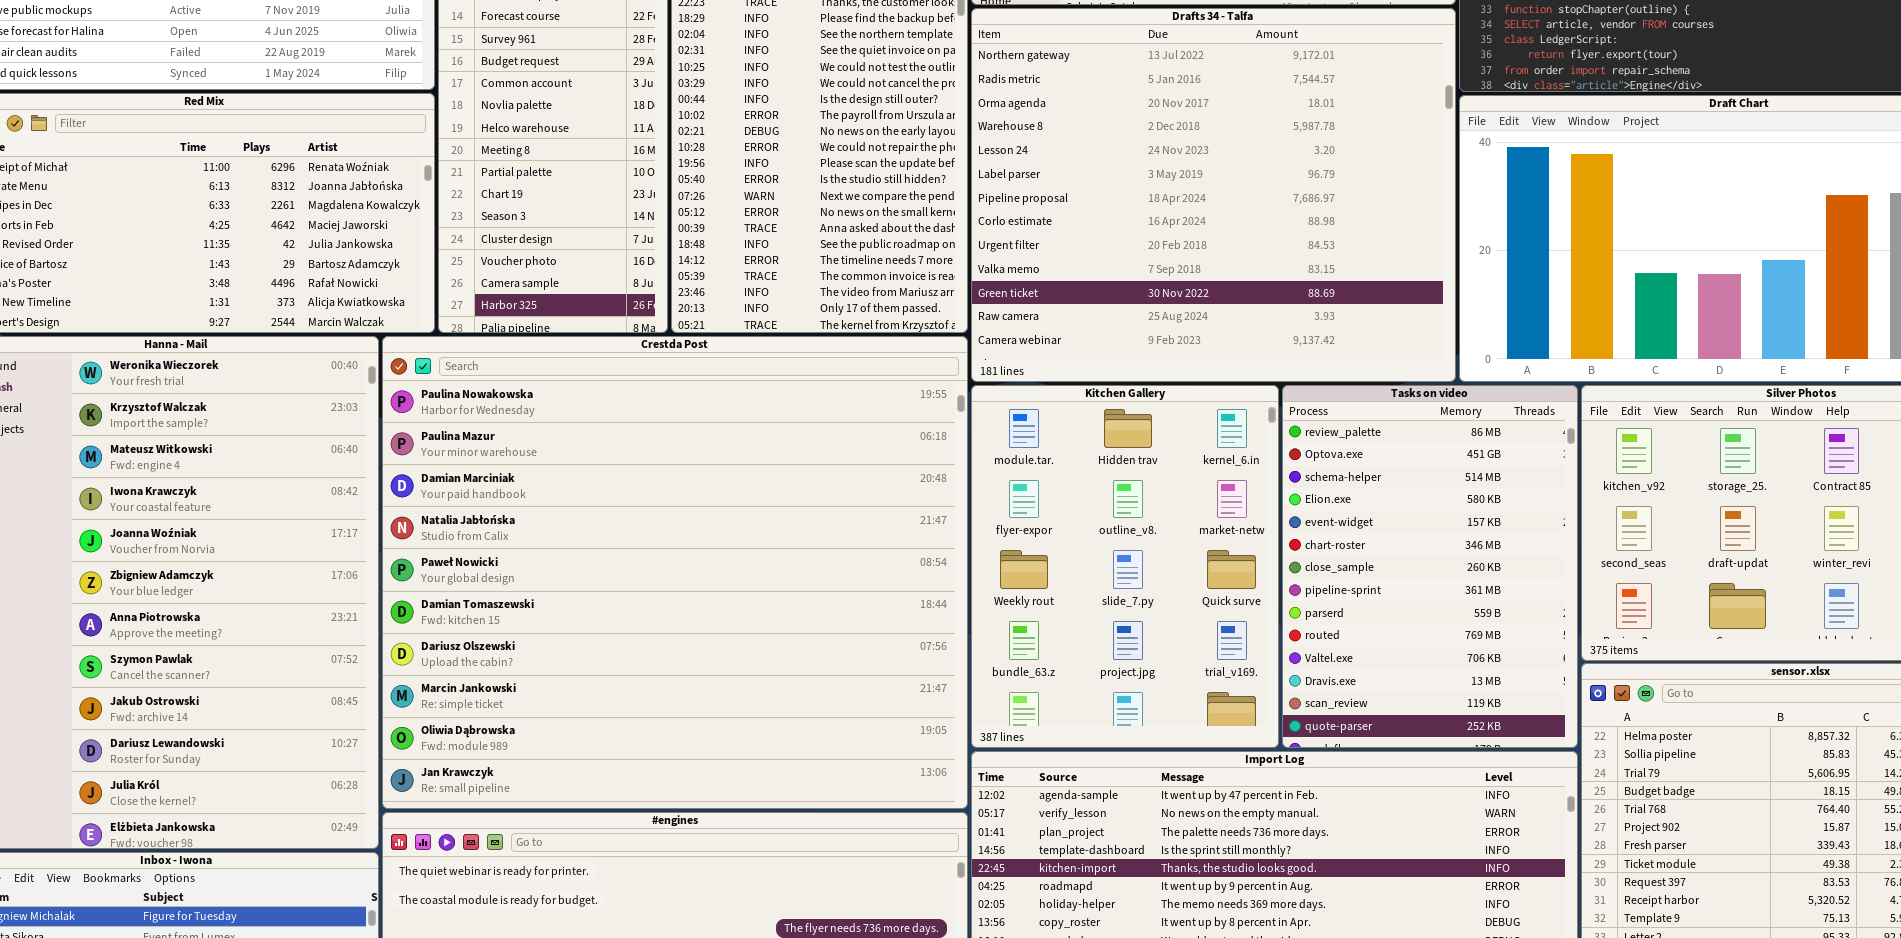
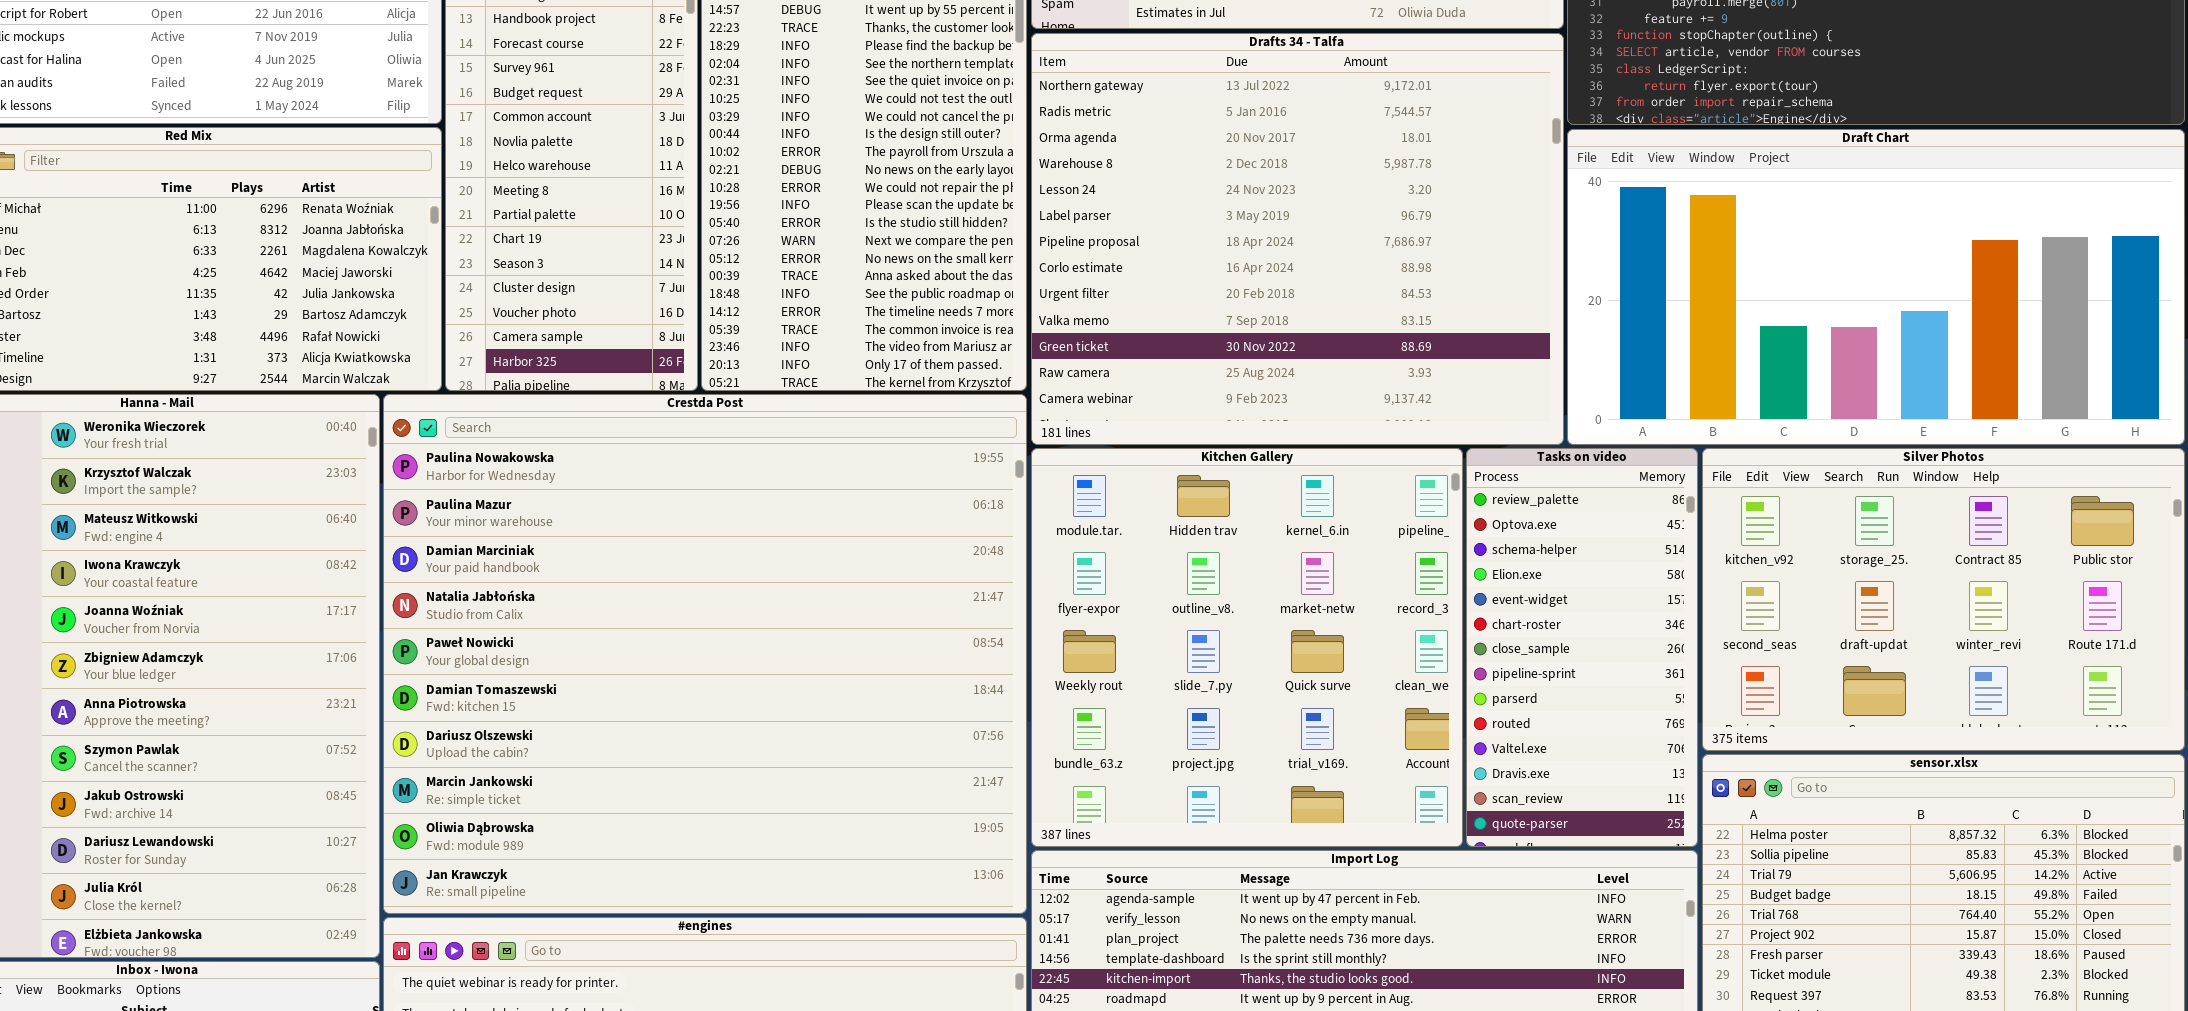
Kitchen Gallery: [971,385,1279,748] -> [1031,448,1463,847], resized
Tasks on video: [1282,385,1578,748] -> [1466,448,1698,847], resized

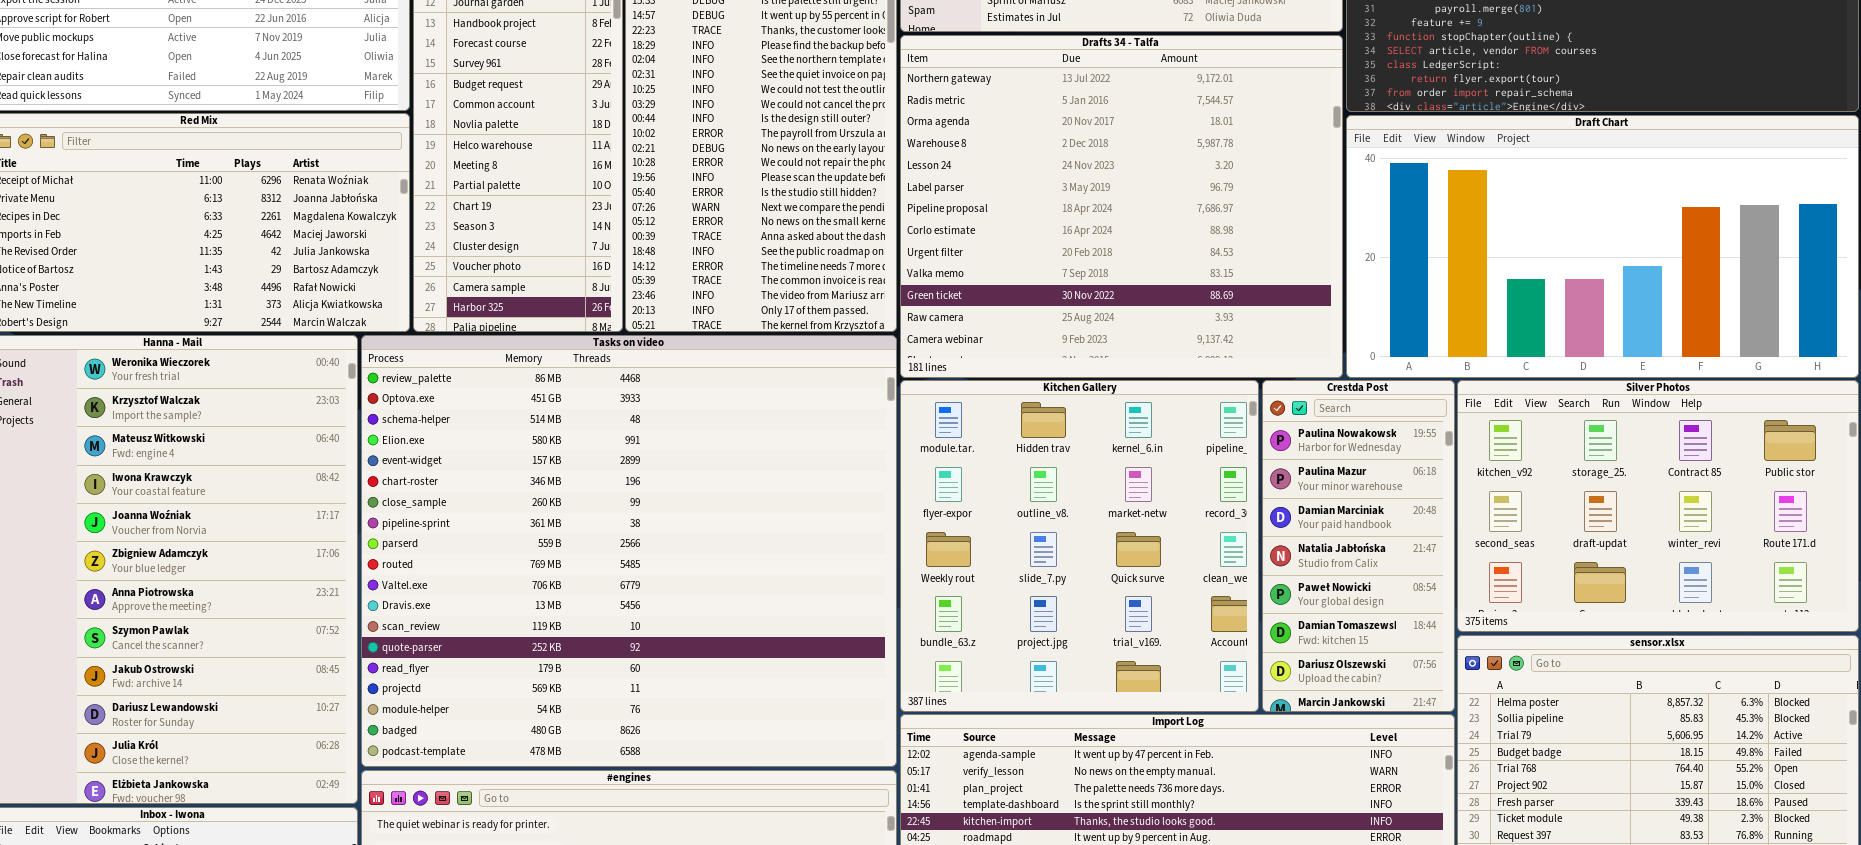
Crestda Post: [383,394,1027,914] -> [1262,380,1455,712], moved, resized
Tasks on video: [1466,448,1698,847] -> [361,335,897,767], moved, resized

